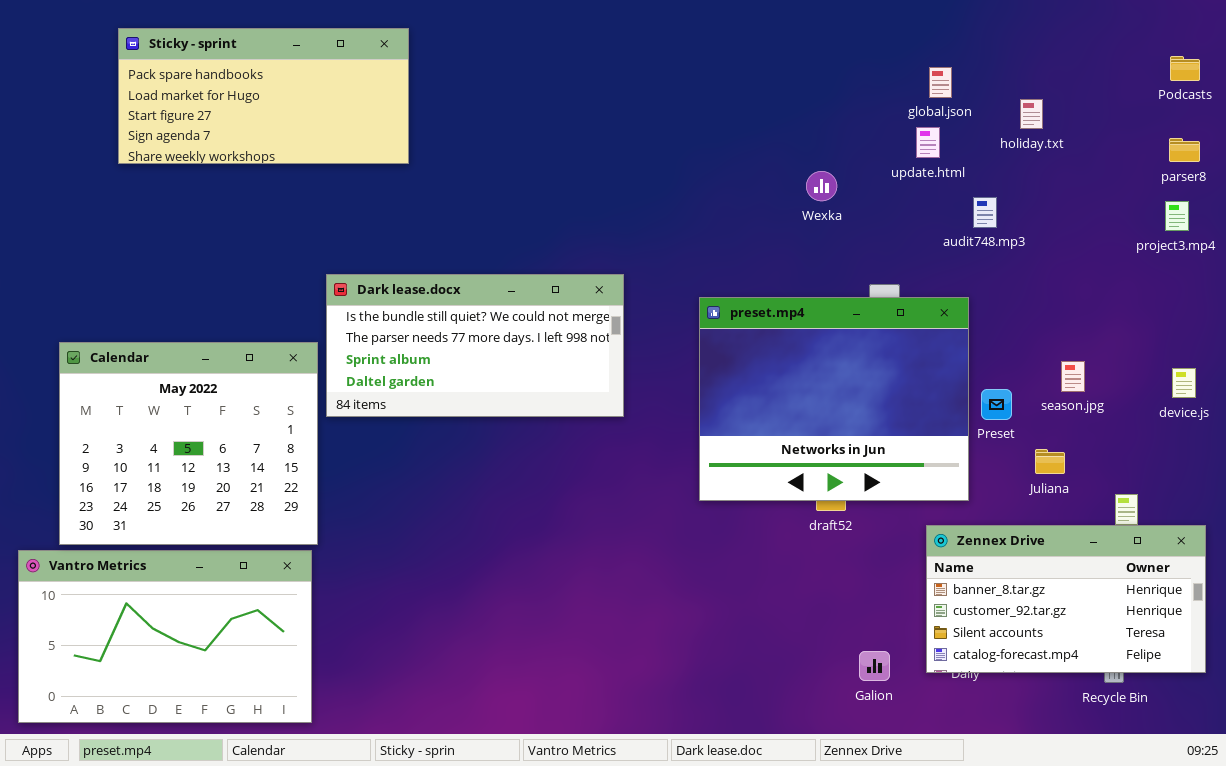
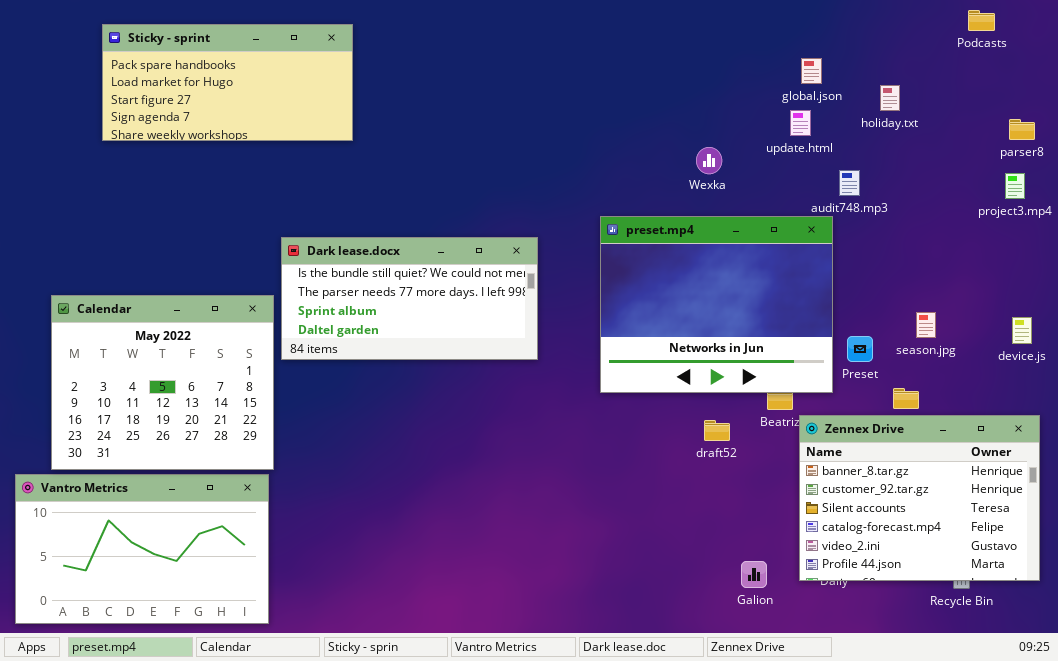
Podcasts: [1170,56,1200,81] -> [968,10,995,31], moved
preset.mp4: [699,297,969,501] -> [600,216,833,393], moved
Zennex Drive: [926,525,1206,673] -> [799,415,1040,581], resized

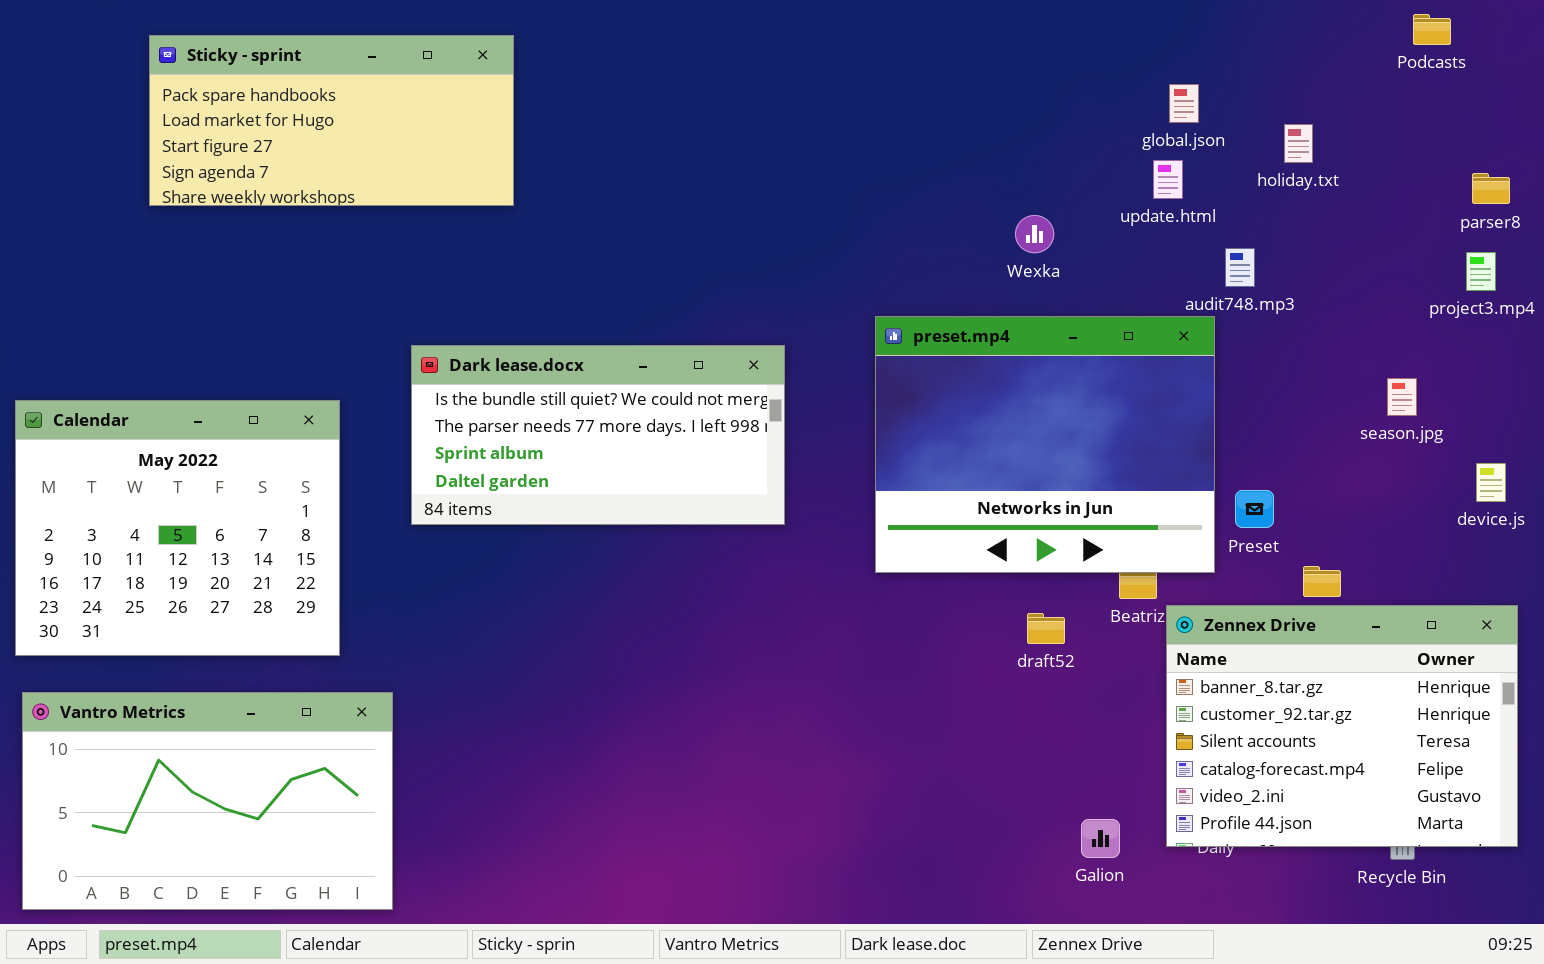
Calendar: [51,295,274,470] -> [15,400,340,656], moved
season.jpg: [916,312,936,338] -> [1387,378,1417,416], moved

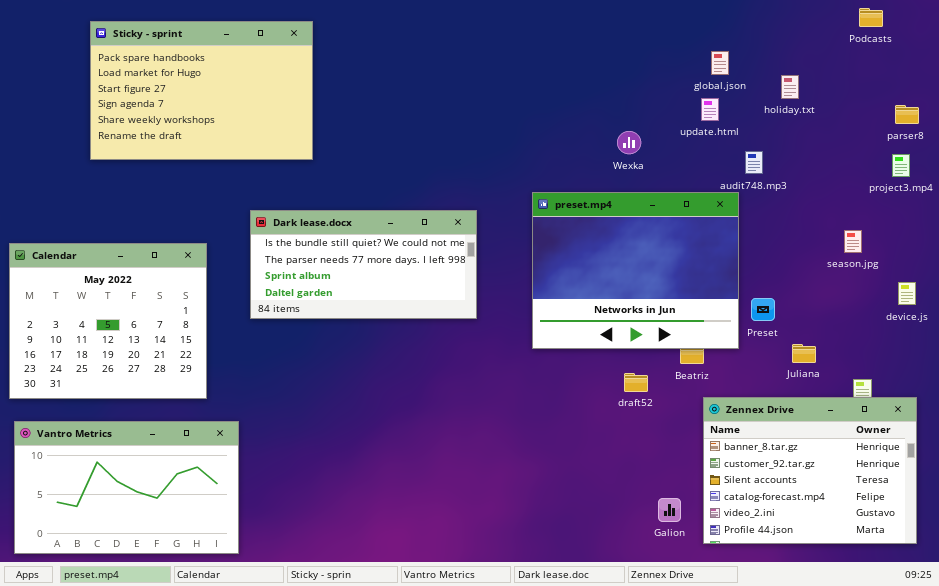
Sticky - sprint: [149,35,514,206] -> [90,21,313,160], resized
Zennex Drive: [1166,605,1518,847] -> [703,397,917,544], moved

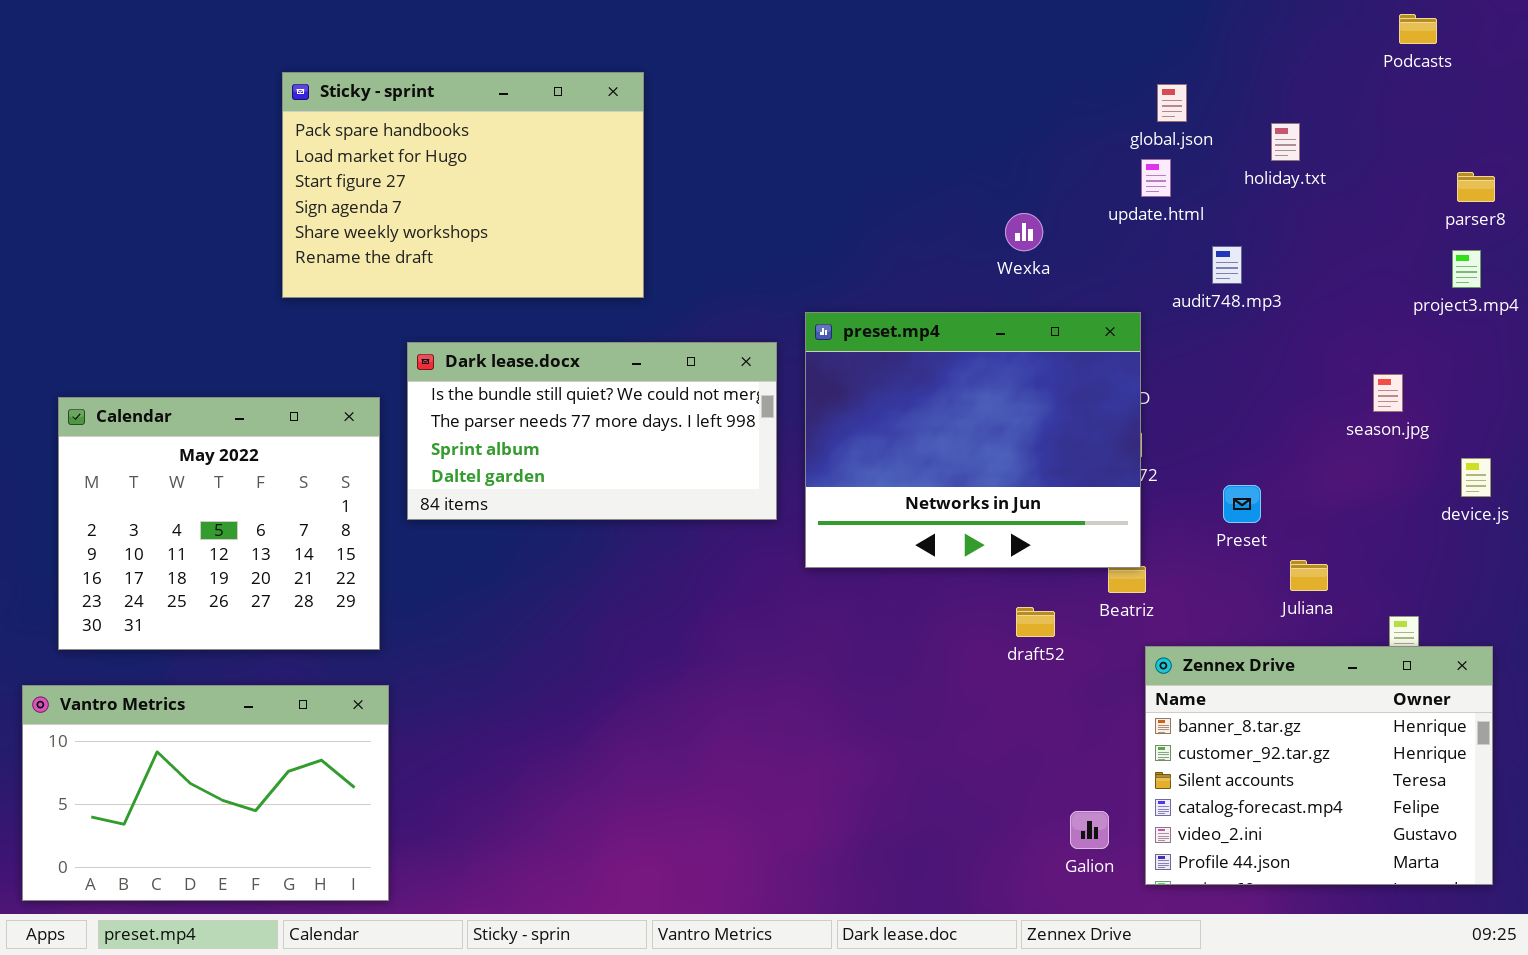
Sticky - sprint: [90,21,313,160] -> [282,72,644,298], moved
preset.mp4: [532,192,739,349] -> [805,312,1141,568], moved
Calendar: [9,243,207,399] -> [58,397,380,650], moved

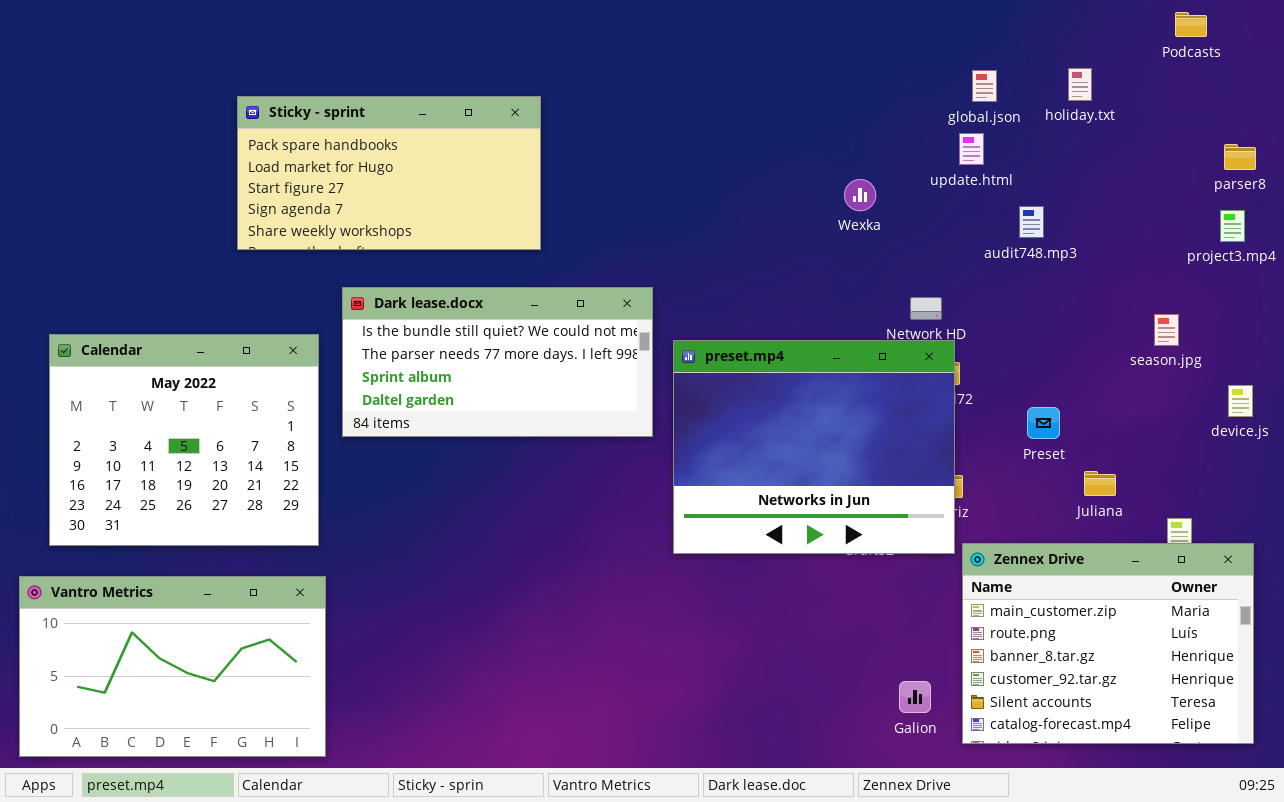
Sticky - sprint: [282,72,644,298] -> [237,96,541,250], resized
holiday.txt: [1271,123,1300,161] -> [1068,68,1092,101], moved
preset.mp4: [805,312,1141,568] -> [673,340,955,554], moved
Zennex Drive: [1145,646,1493,885] -> [962,543,1254,744], scrolled up 2 rows

